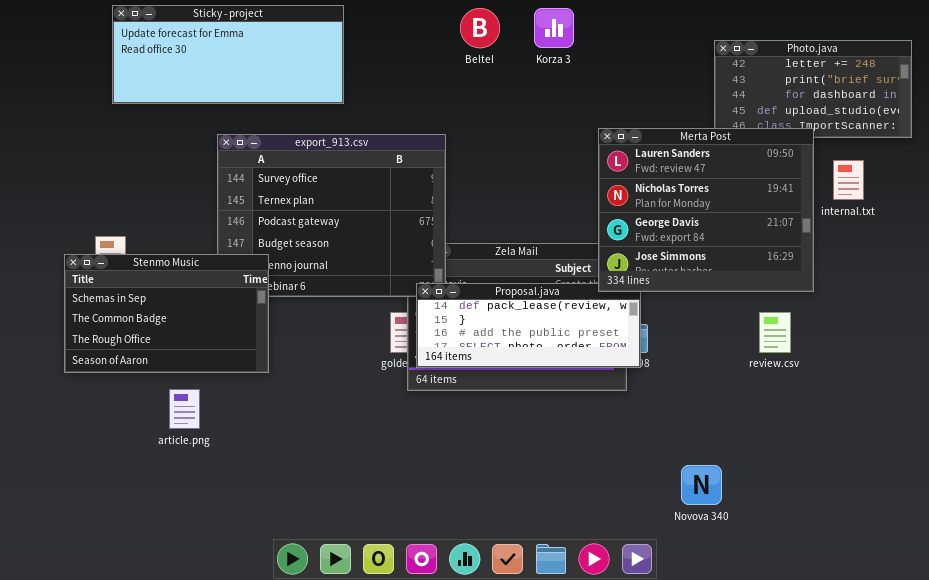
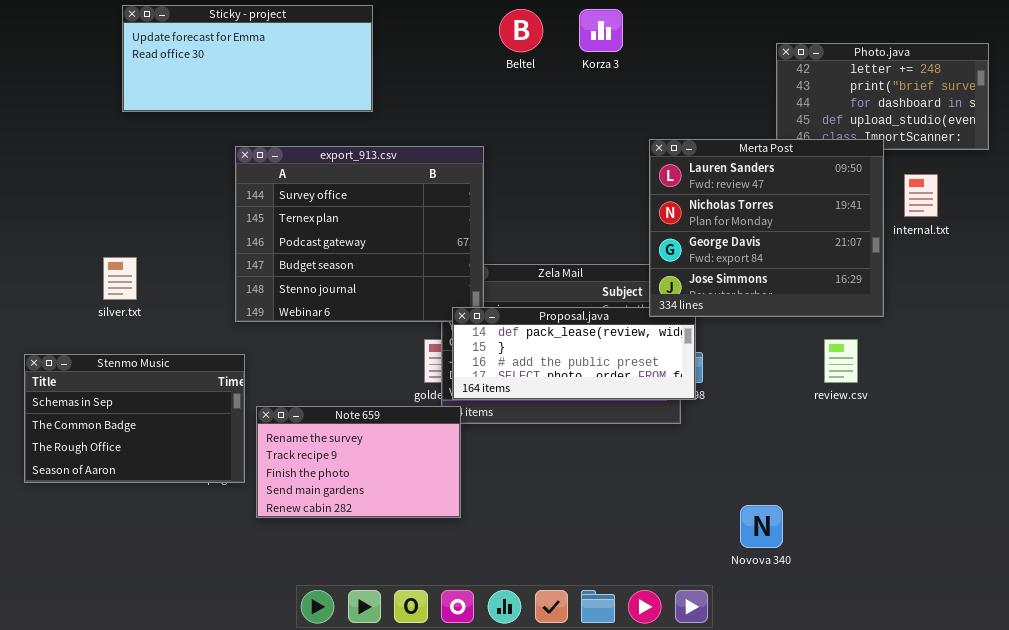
Stenmo Music: [64,254,269,373] -> [24,354,245,483], moved
Note 659: none -> [256,406,461,518], opened

